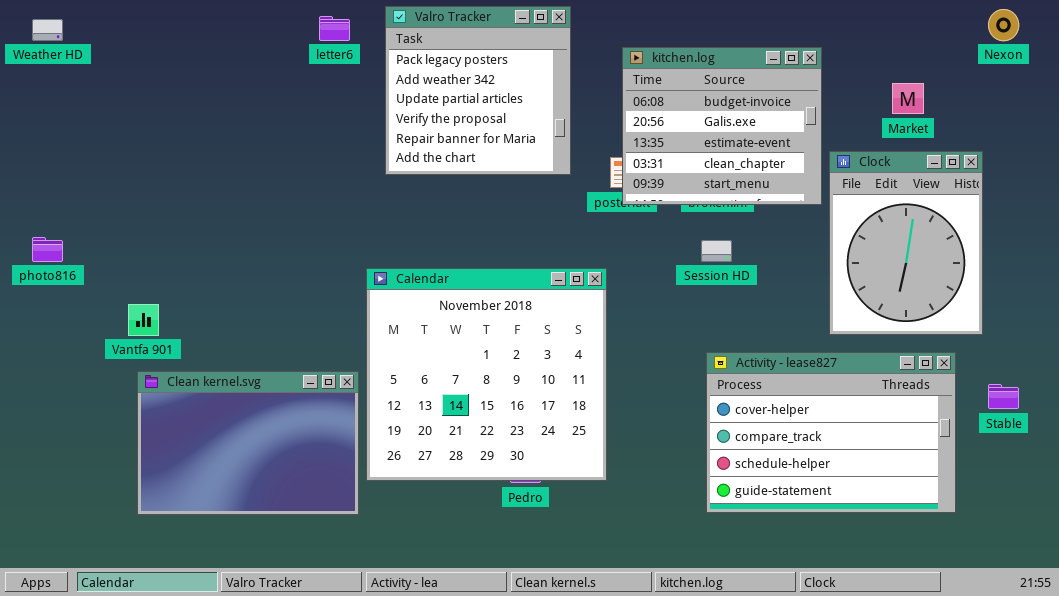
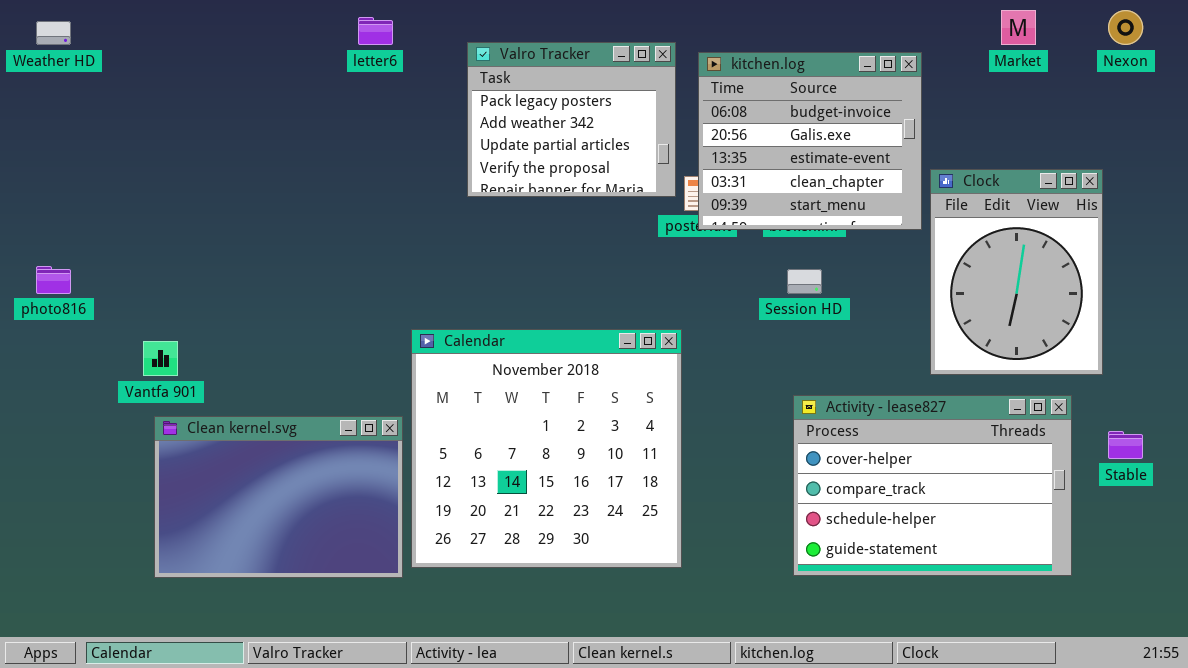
Valro Tracker: [385,6,571,175] -> [467,42,676,197], moved, resized
Market: [892,83,924,114] -> [1001,10,1036,45], moved
Calendar: [366,268,607,481] -> [411,329,682,568], moved

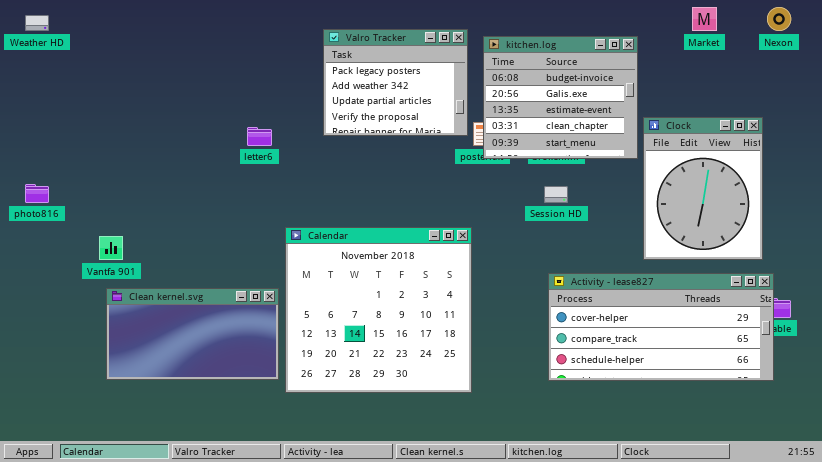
letter6: [358,17,393,45] -> [247,127,272,146], moved
Activity - lease827: [793,395,1072,576] -> [548,273,774,381], resized
Clean kernel.svg: [154,416,403,578] -> [106,288,279,380], resized

